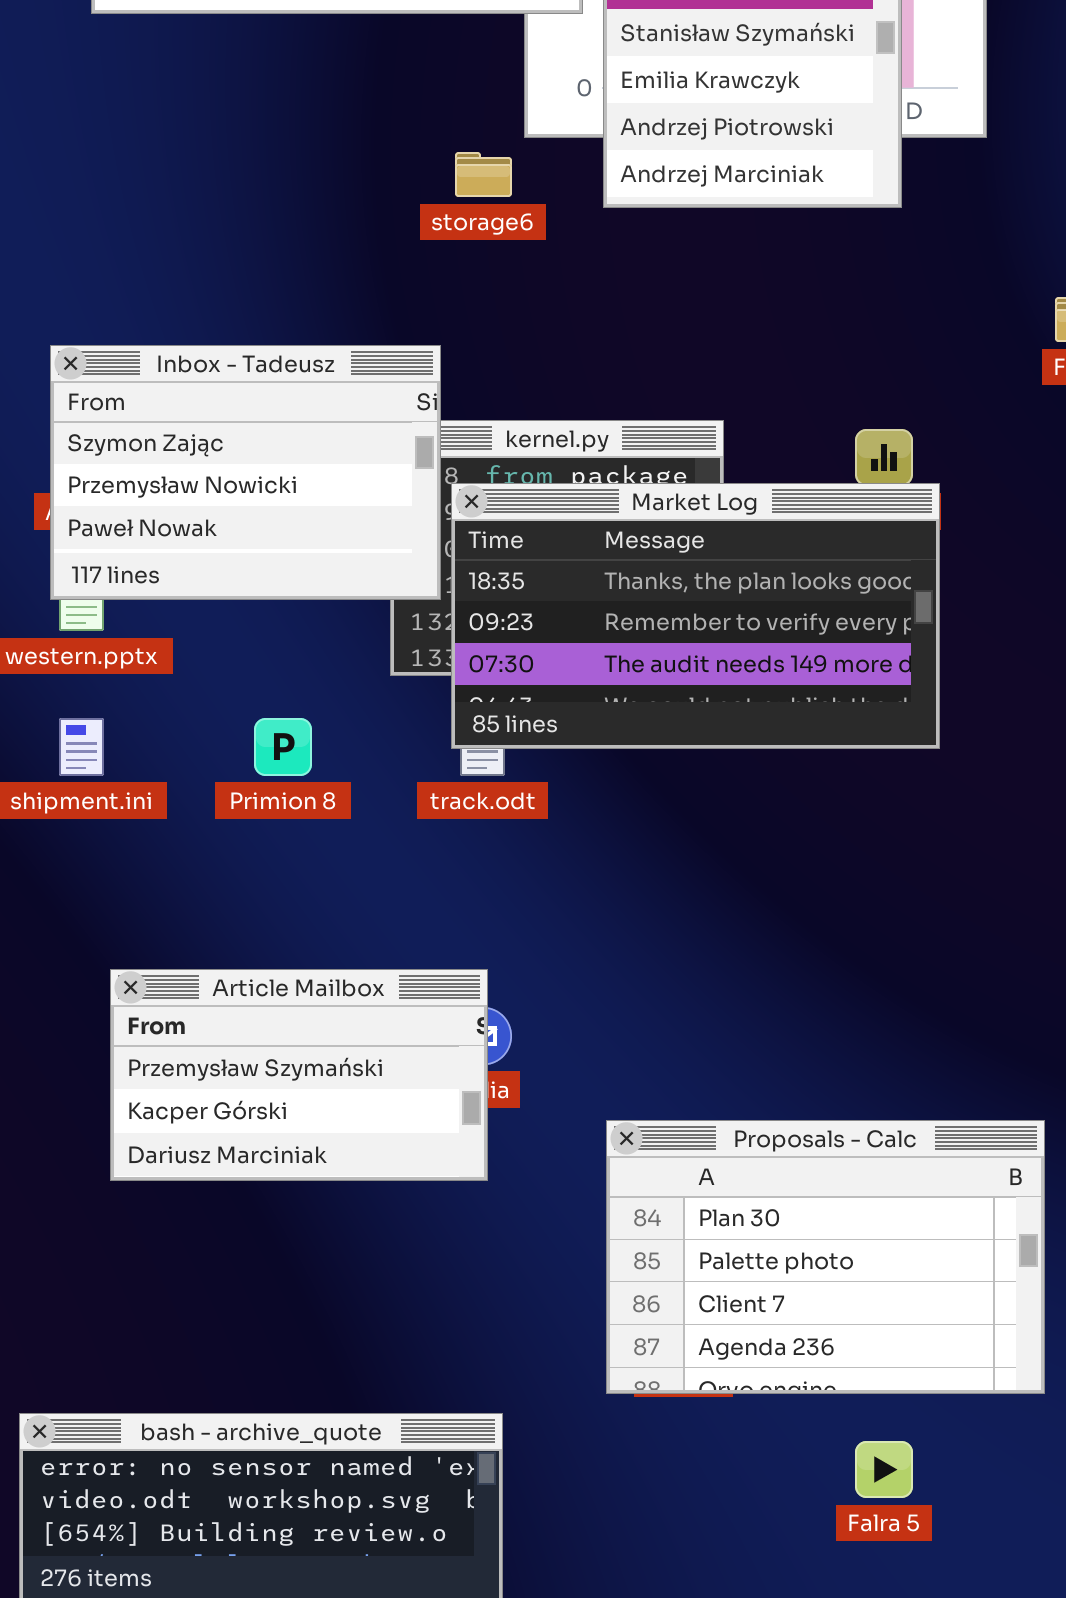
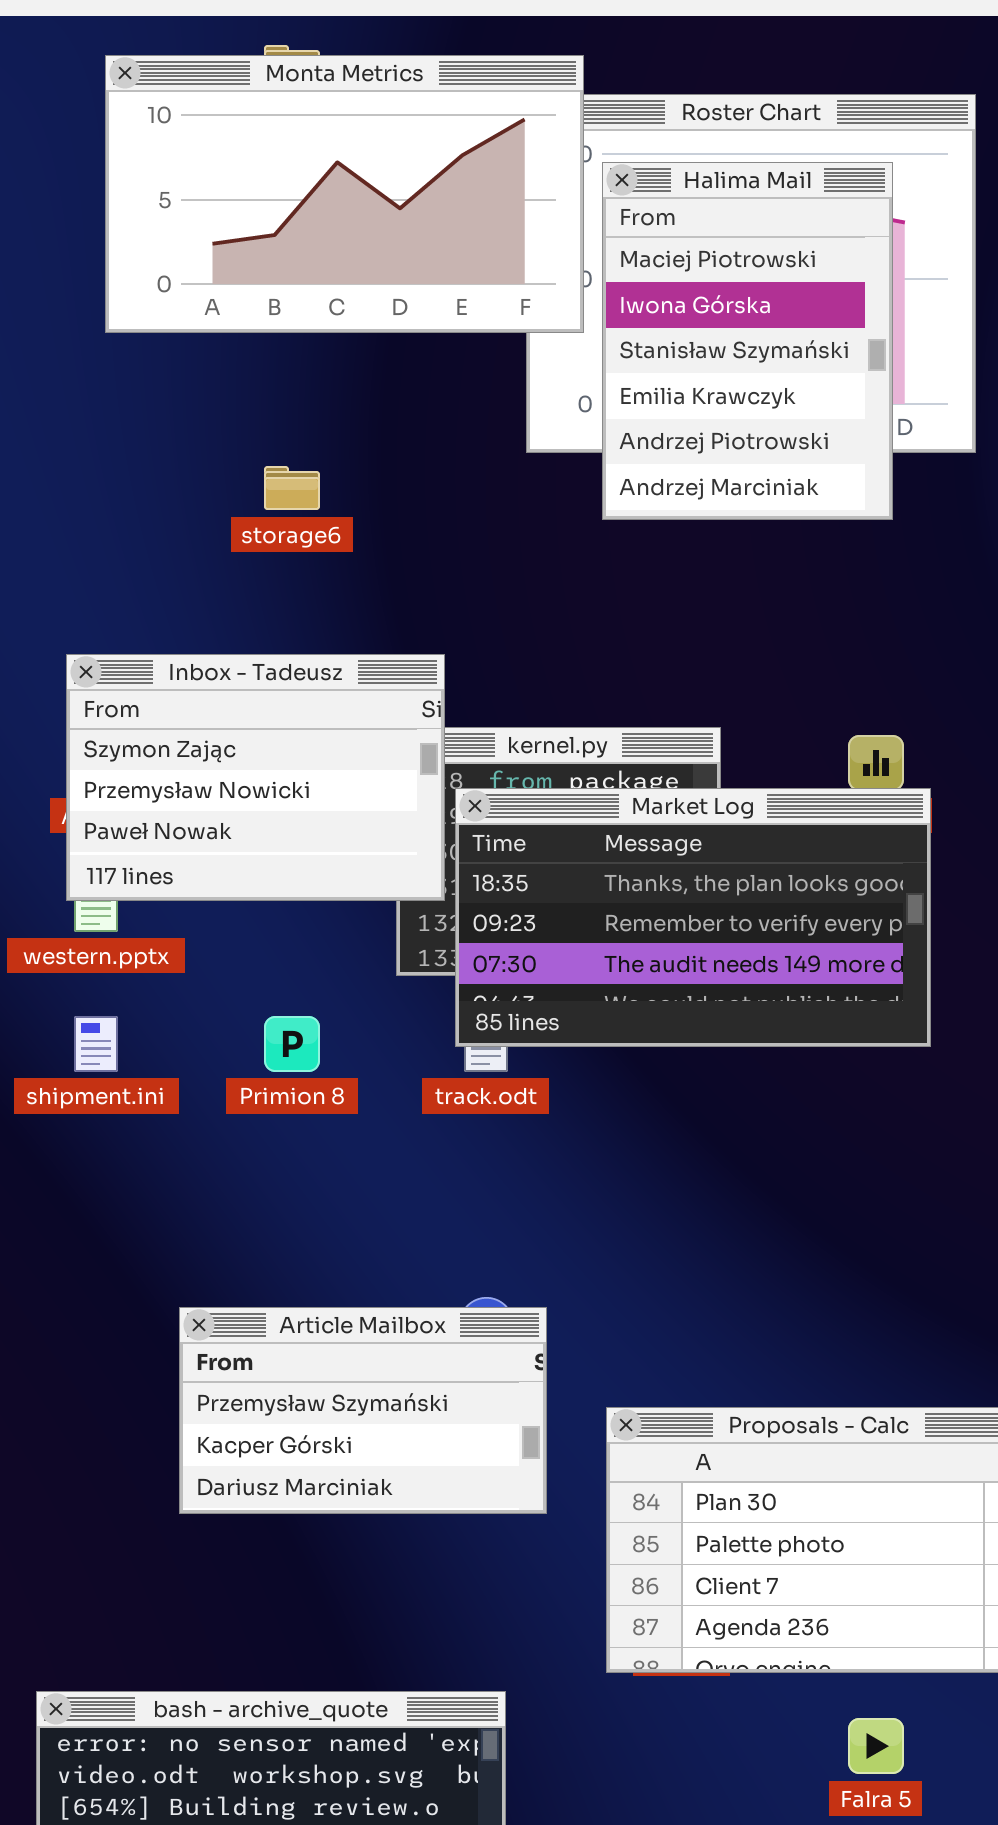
storage6: [455,152,512,197] -> [264,466,320,510], moved
Article Mailbox: [110,969,488,1181] -> [179,1307,547,1514], moved

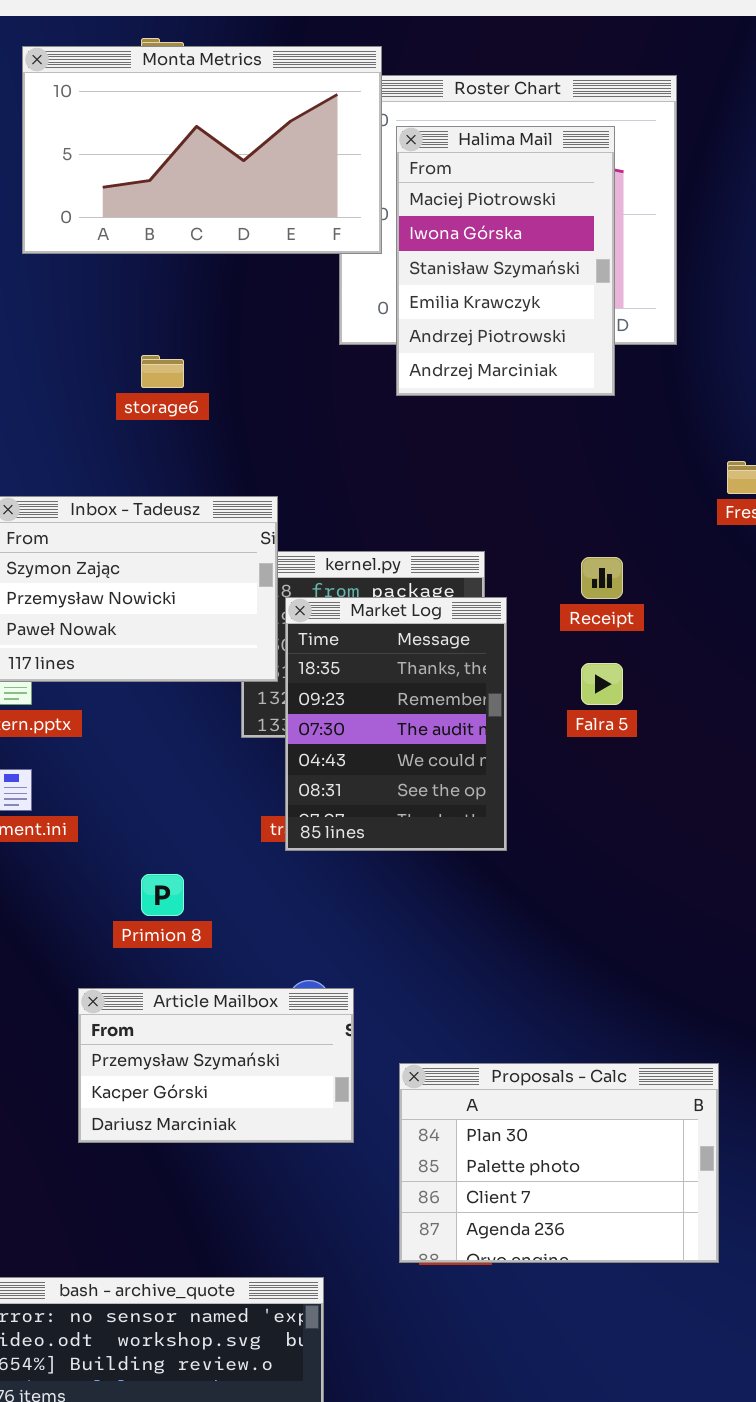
Market Log: [455,788,931,1047] -> [285,597,507,851], resized
Primion 8: [264,1016,320,1072] -> [141,874,184,916], moved
Falra 5: [848,1718,904,1774] -> [581,663,623,705], moved

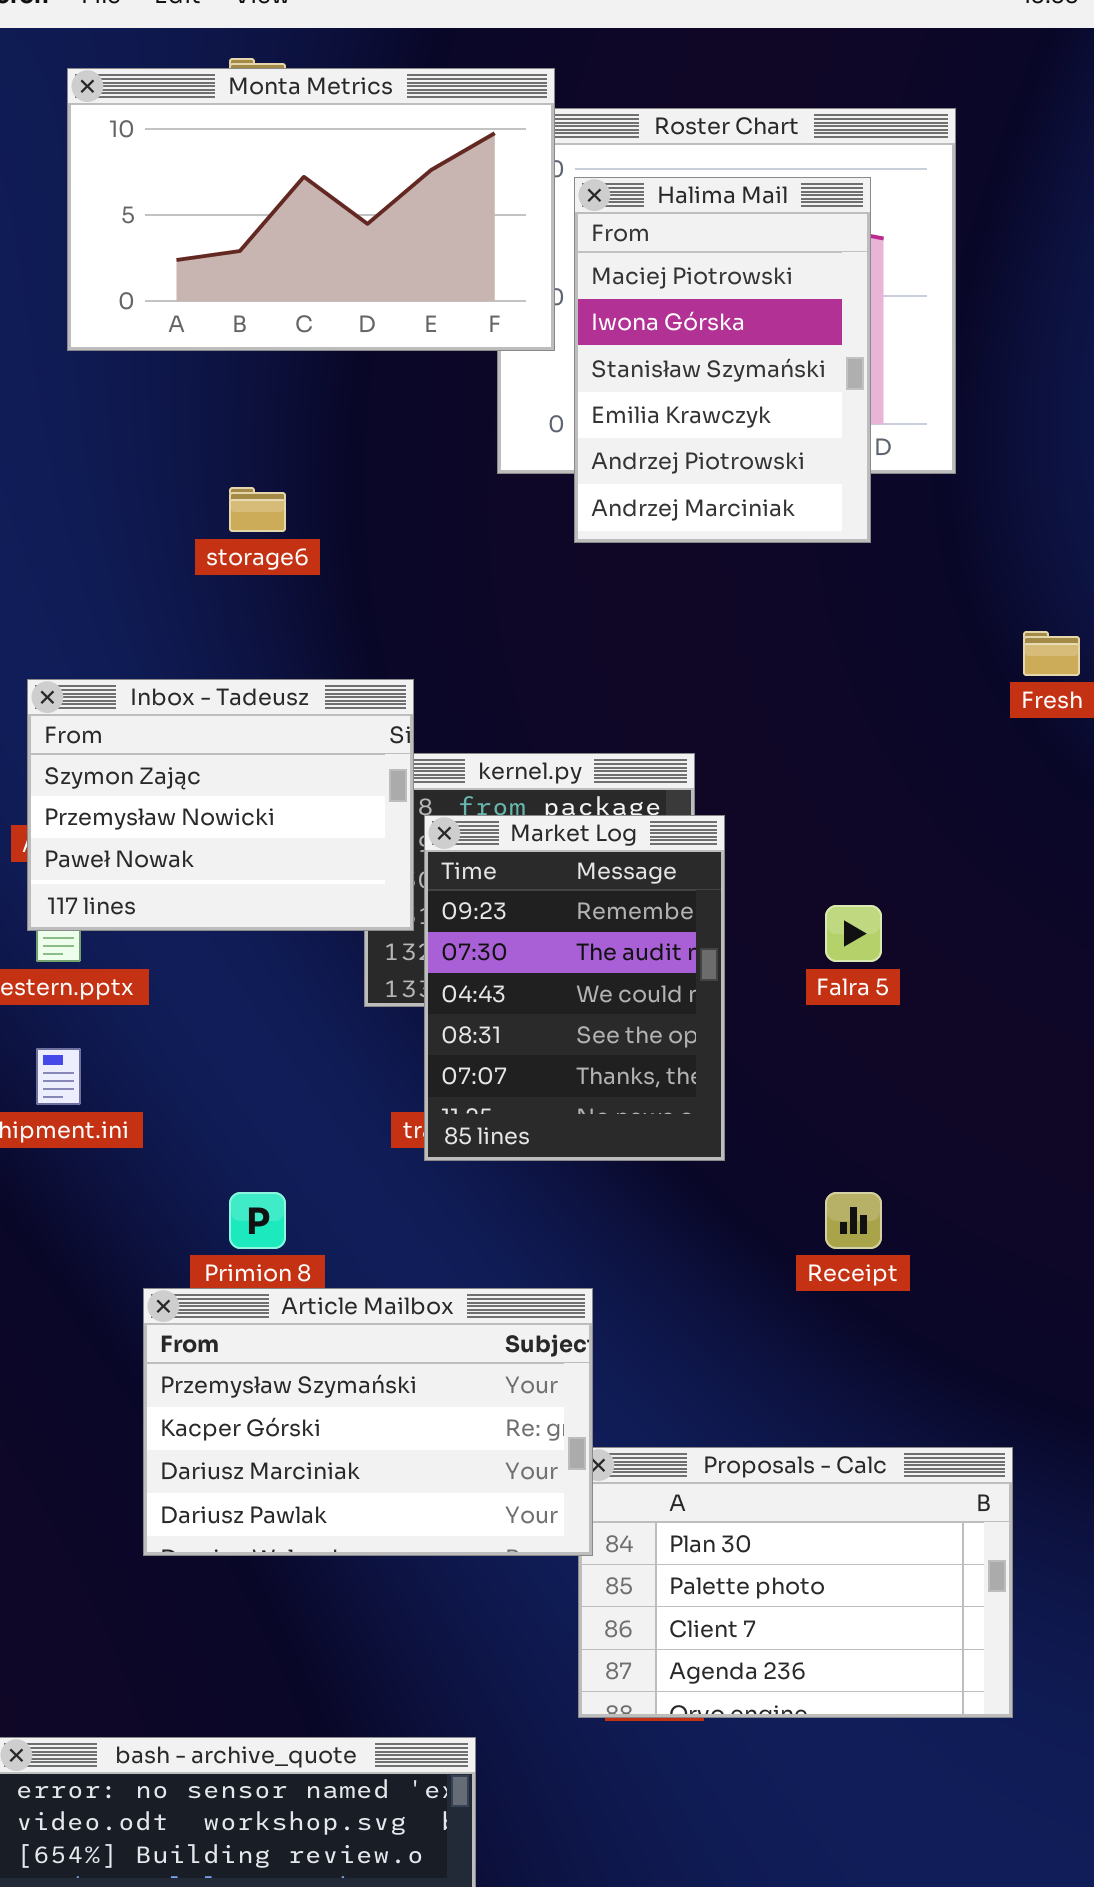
Receipt: [581,557,623,599] -> [825,1192,882,1249], moved
Market Log: [285,597,507,851] -> [424,815,725,1161], scrolled down 1 row
Article Mailbox: [78,988,354,1143] -> [143,1288,593,1556], resized

